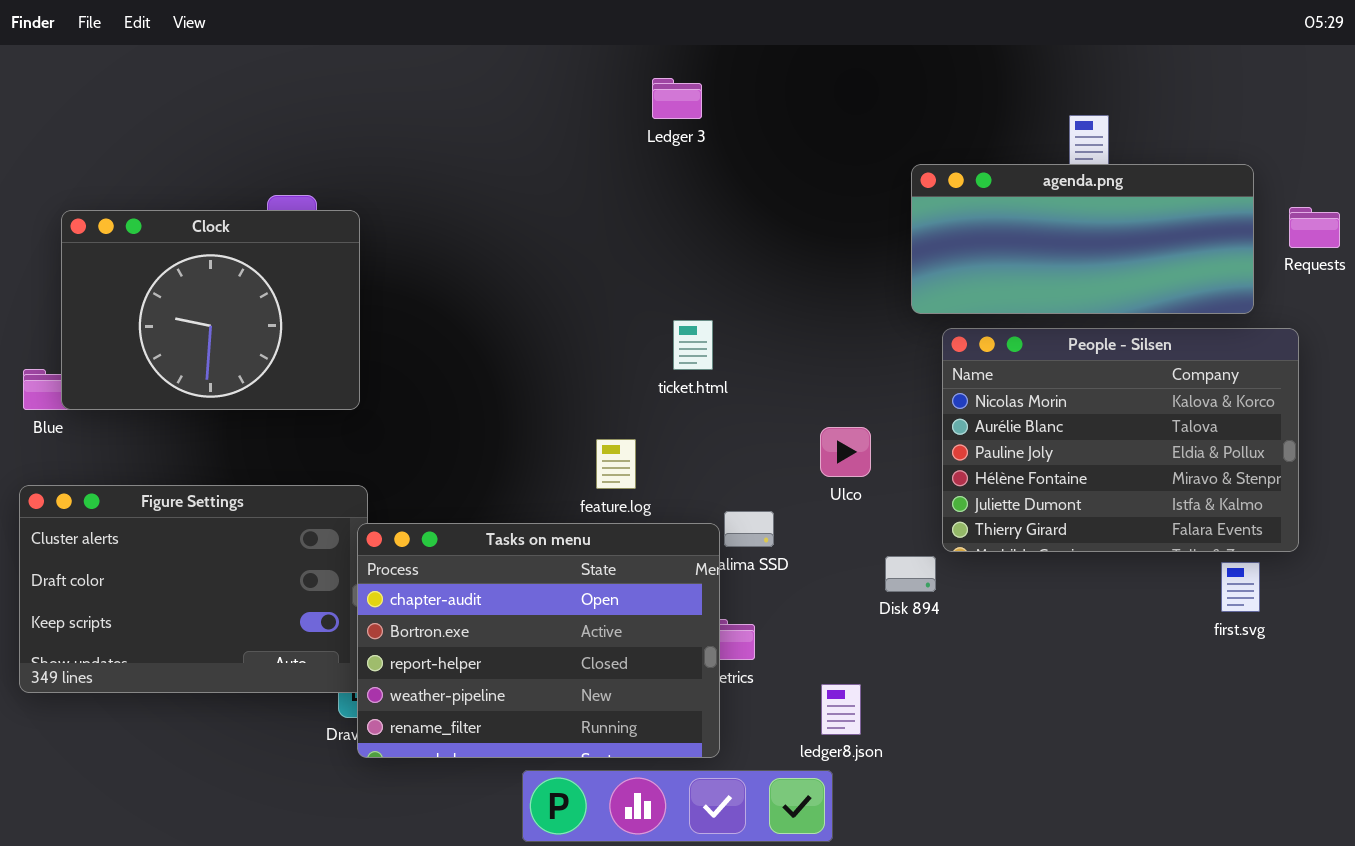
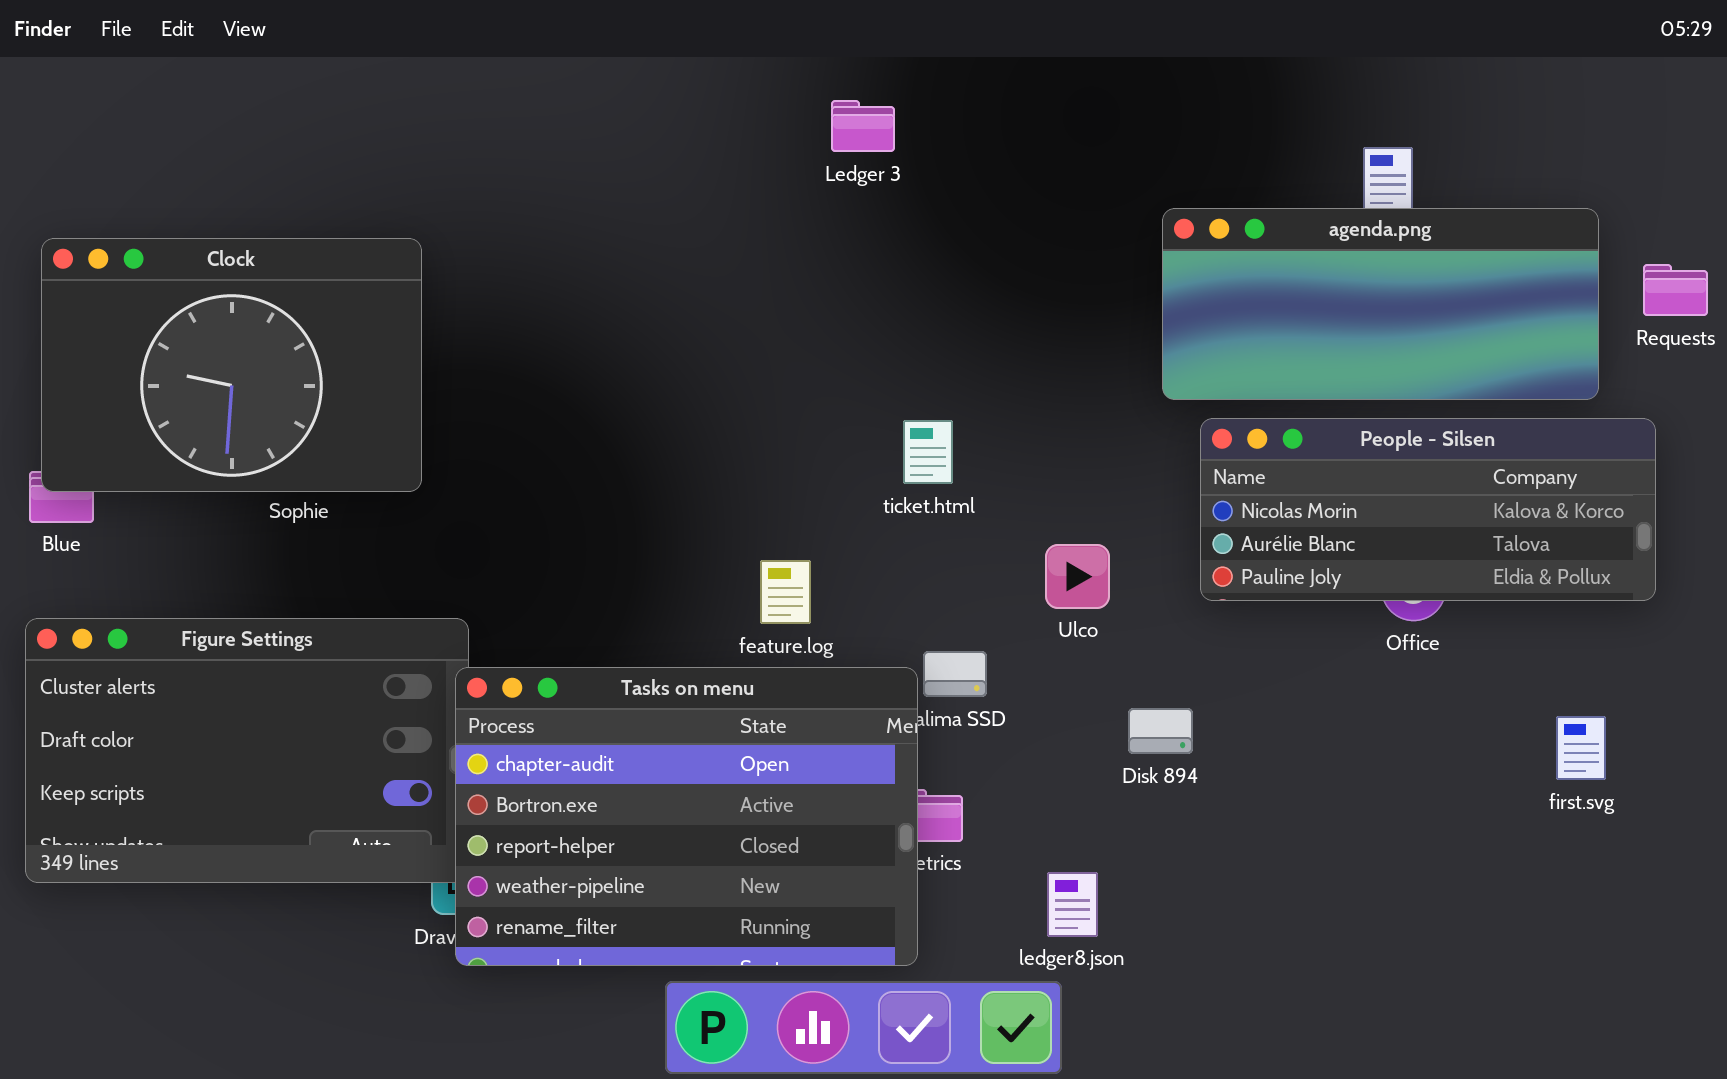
Clock: [61,210,360,410] -> [41,238,422,492], moved
ticket.html: [673,320,713,370] -> [903,420,953,484], moved
People - Silsen: [942,328,1299,552] -> [1200,418,1656,601], resized

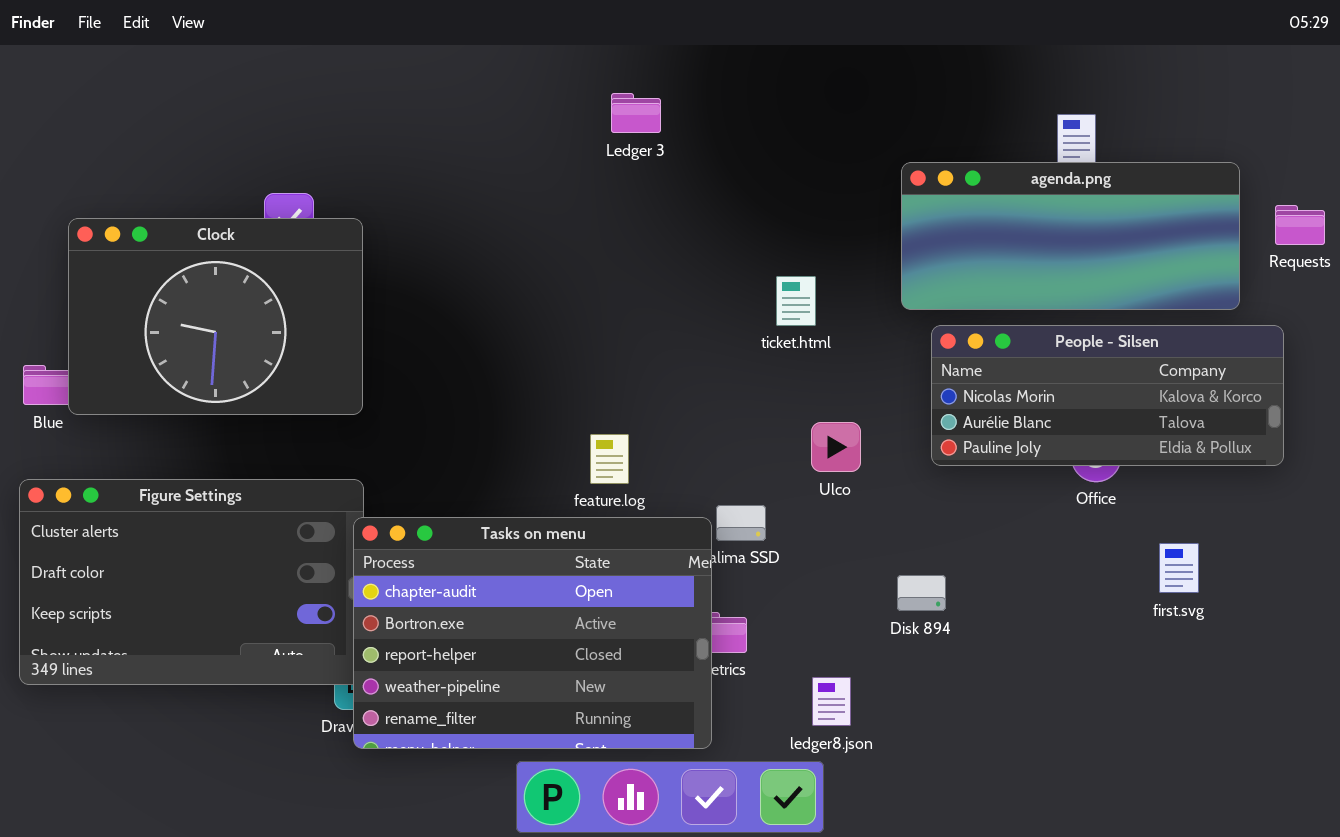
Ledger 3: [831,100,895,152] -> [611,93,661,133], moved
Clock: [41,238,422,492] -> [68,218,363,415], moved
ticket.html: [903,420,953,484] -> [776,276,816,326], moved
Disk 894: [1128,708,1193,754] -> [897,575,946,611], moved
first.svg: [1556,716,1606,780] -> [1159,543,1199,593], moved

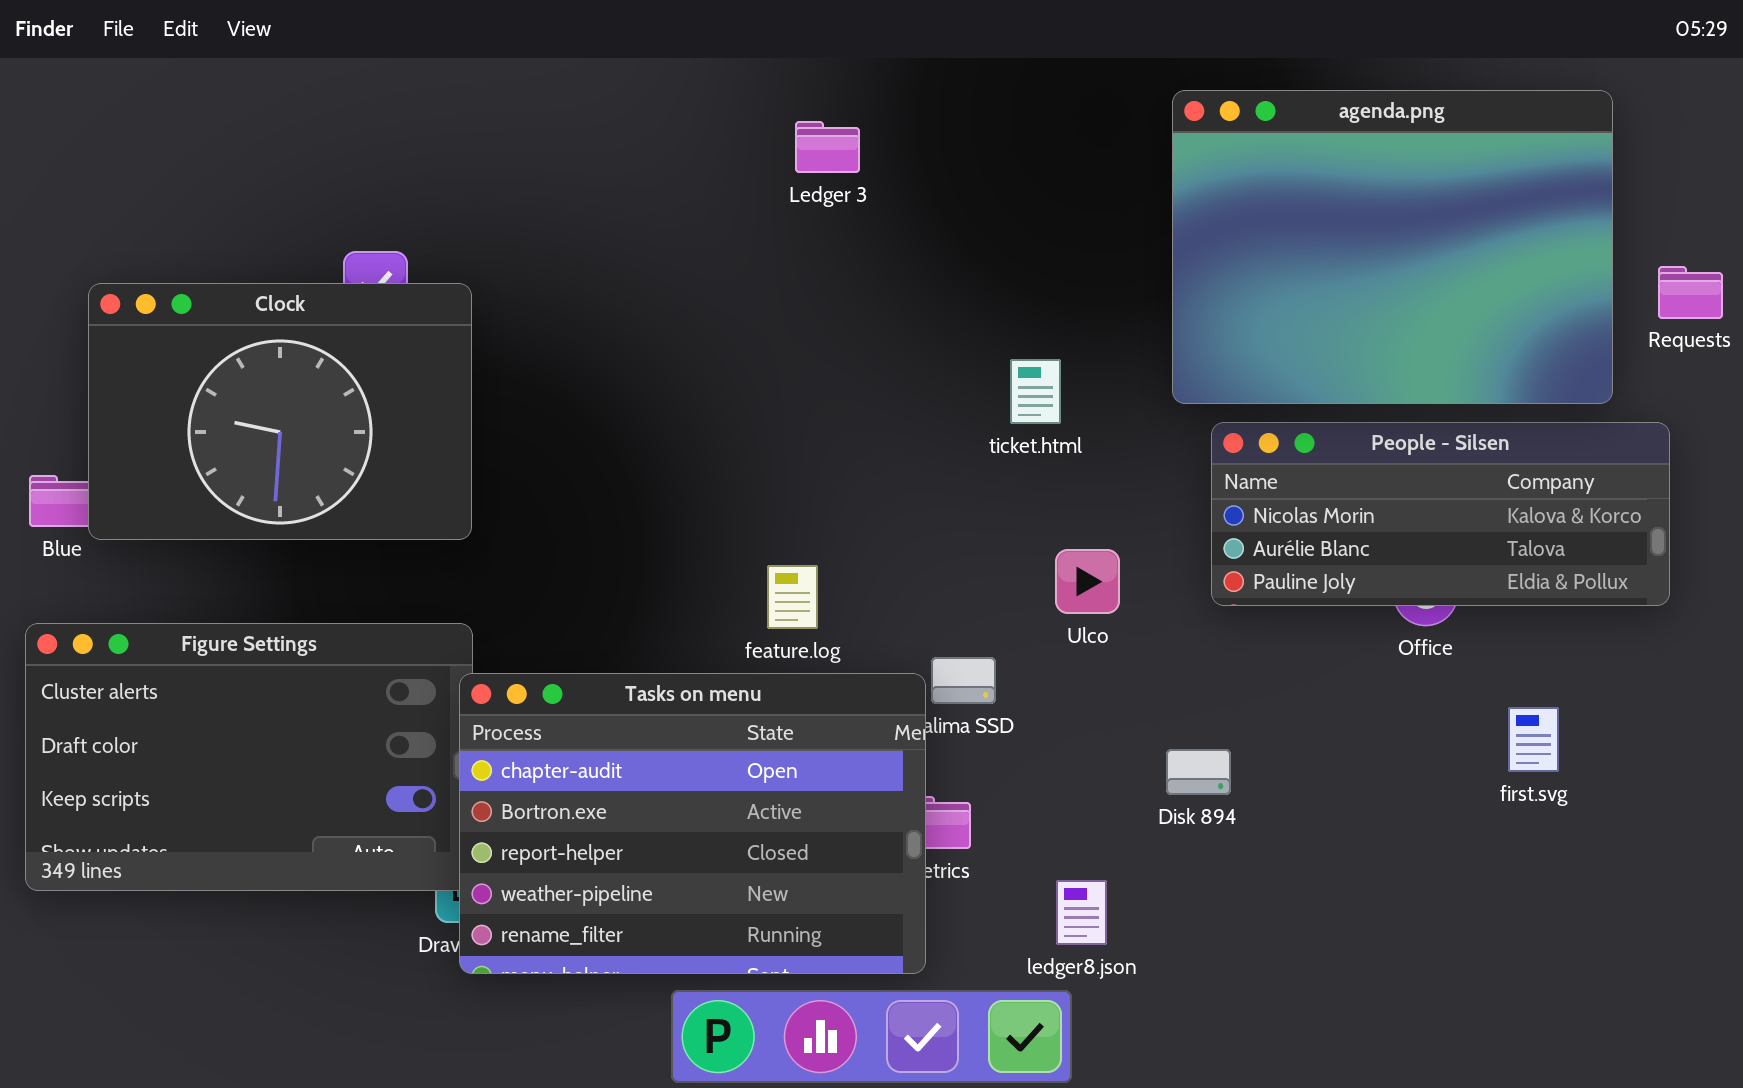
agenda.png: [901,162,1240,310] -> [1172,90,1613,404], resized

